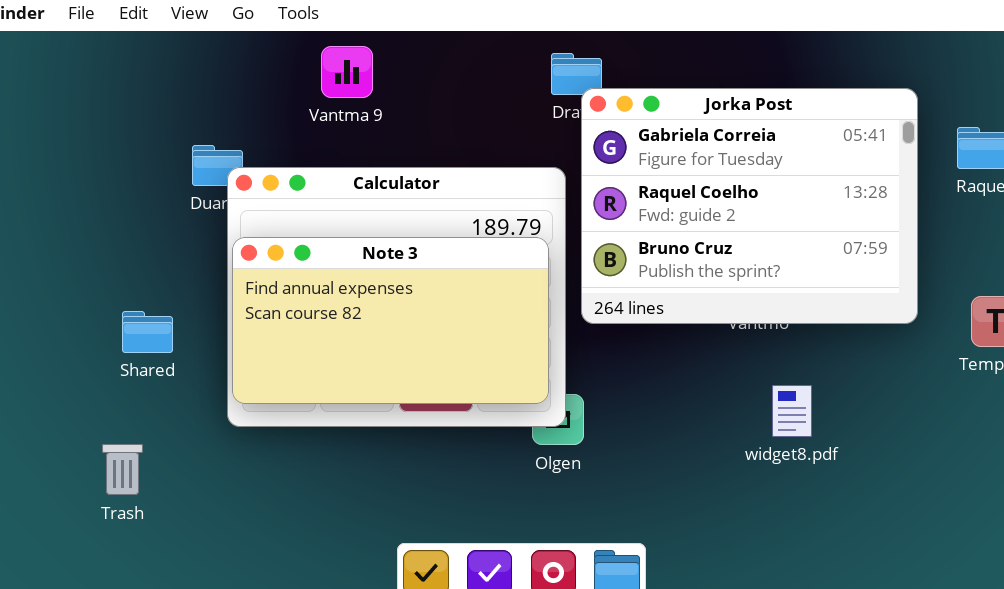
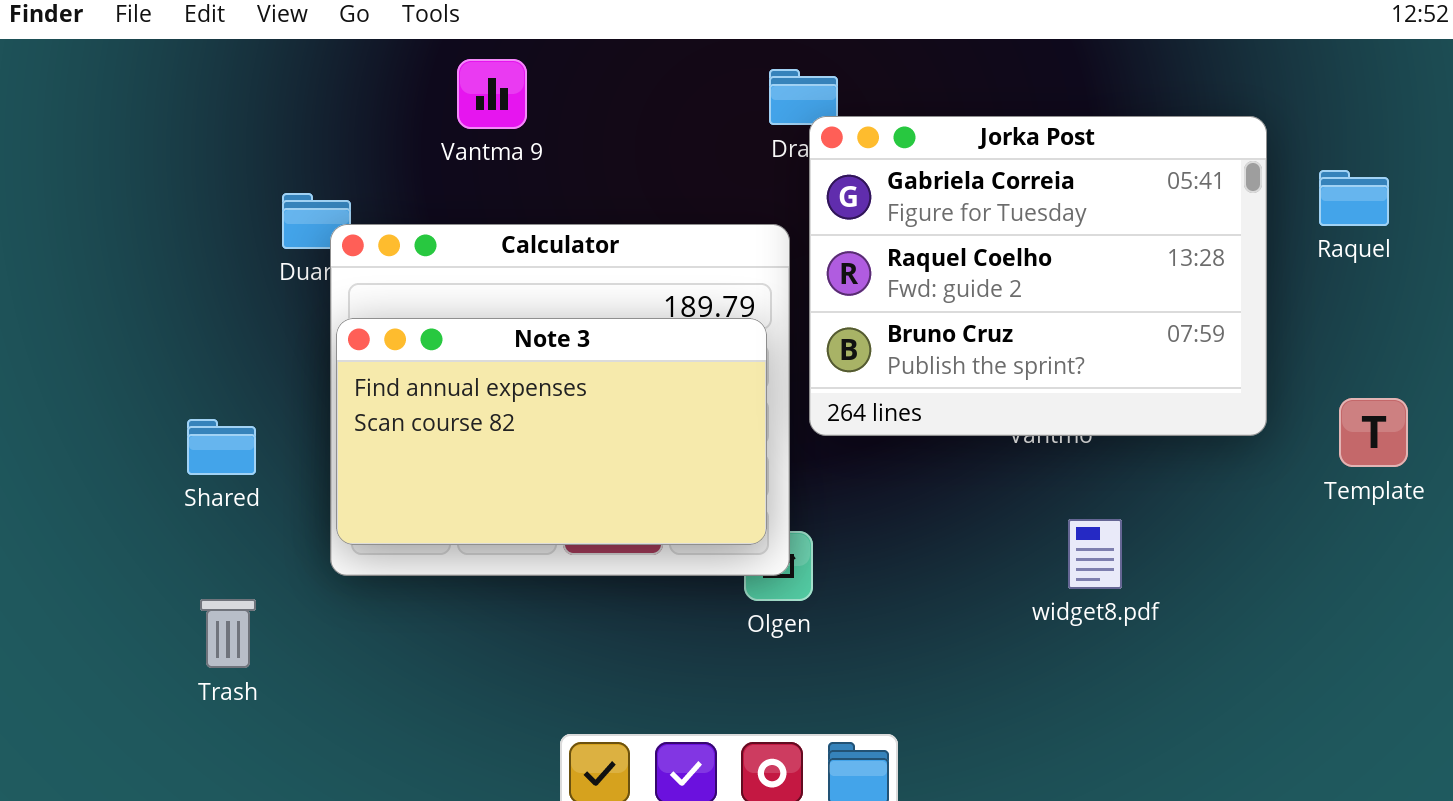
Trash: [102,444,143,495] -> [200,599,256,668], moved

